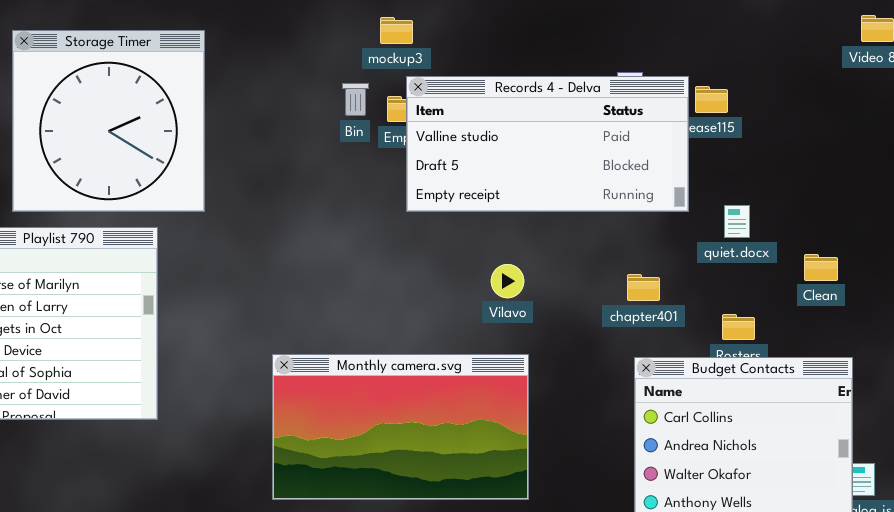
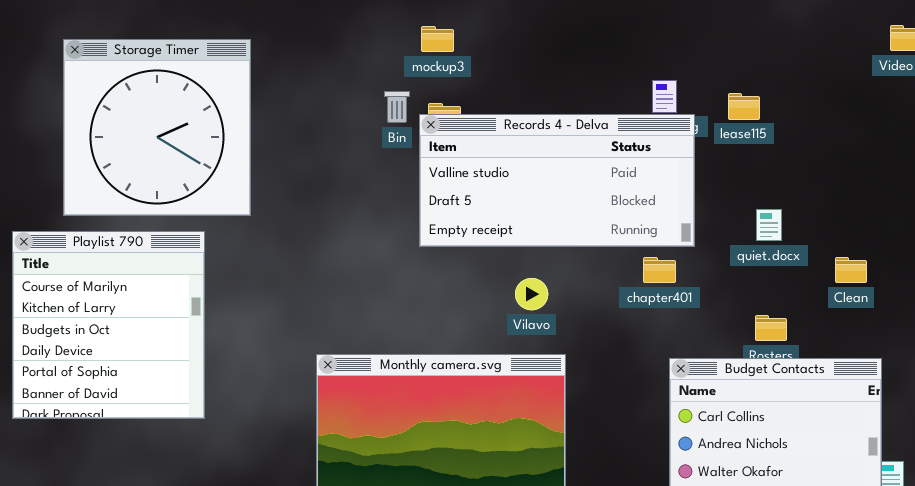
Records 4 - Delva: [406,76,689,212] -> [419,114,695,247], moved
Vilavo: [491,264,524,298] -> [515,278,548,310], moved
chapter401: [627,274,660,301] -> [643,257,676,283], moved

